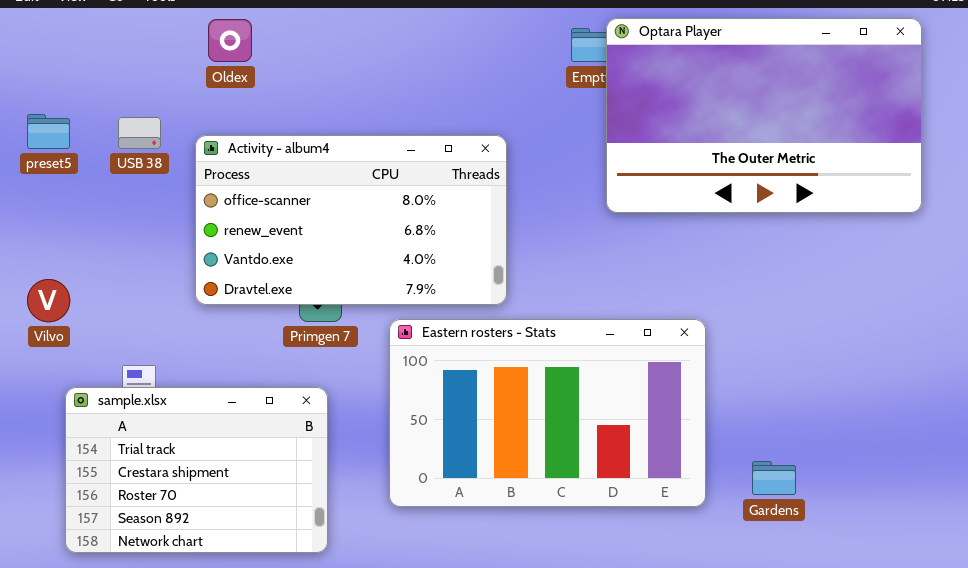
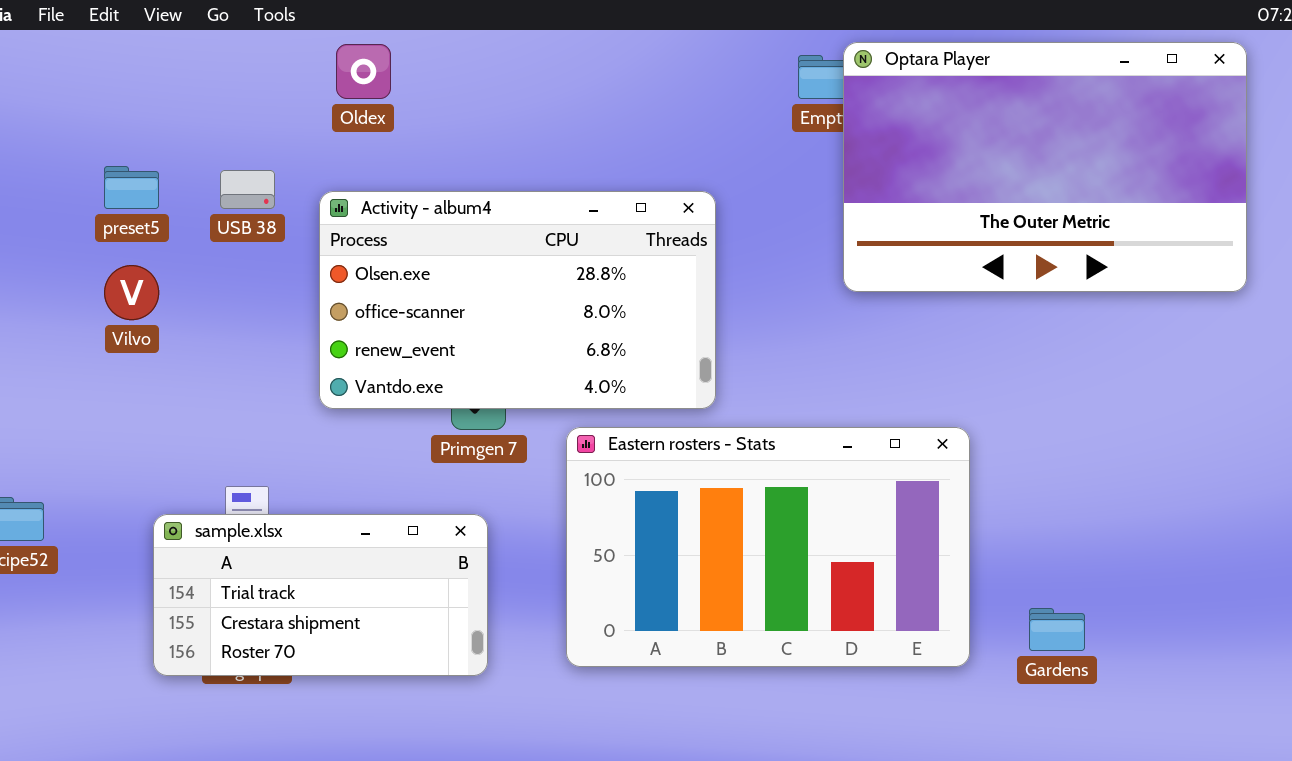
Activity - album4: [195,135,507,305] -> [319,191,716,409], scrolled up 1 row
Vilvo: [27,279,70,322] -> [104,265,159,320], moved
sample.xlsx: [65,387,328,553] -> [153,514,488,676], resized

